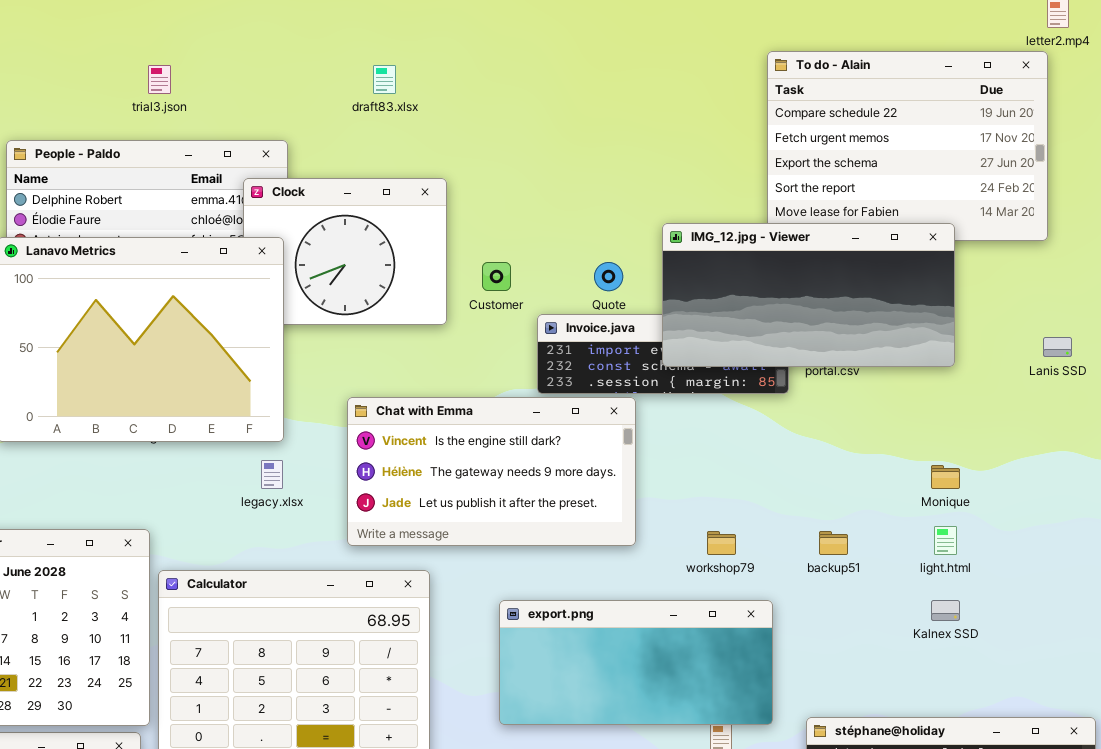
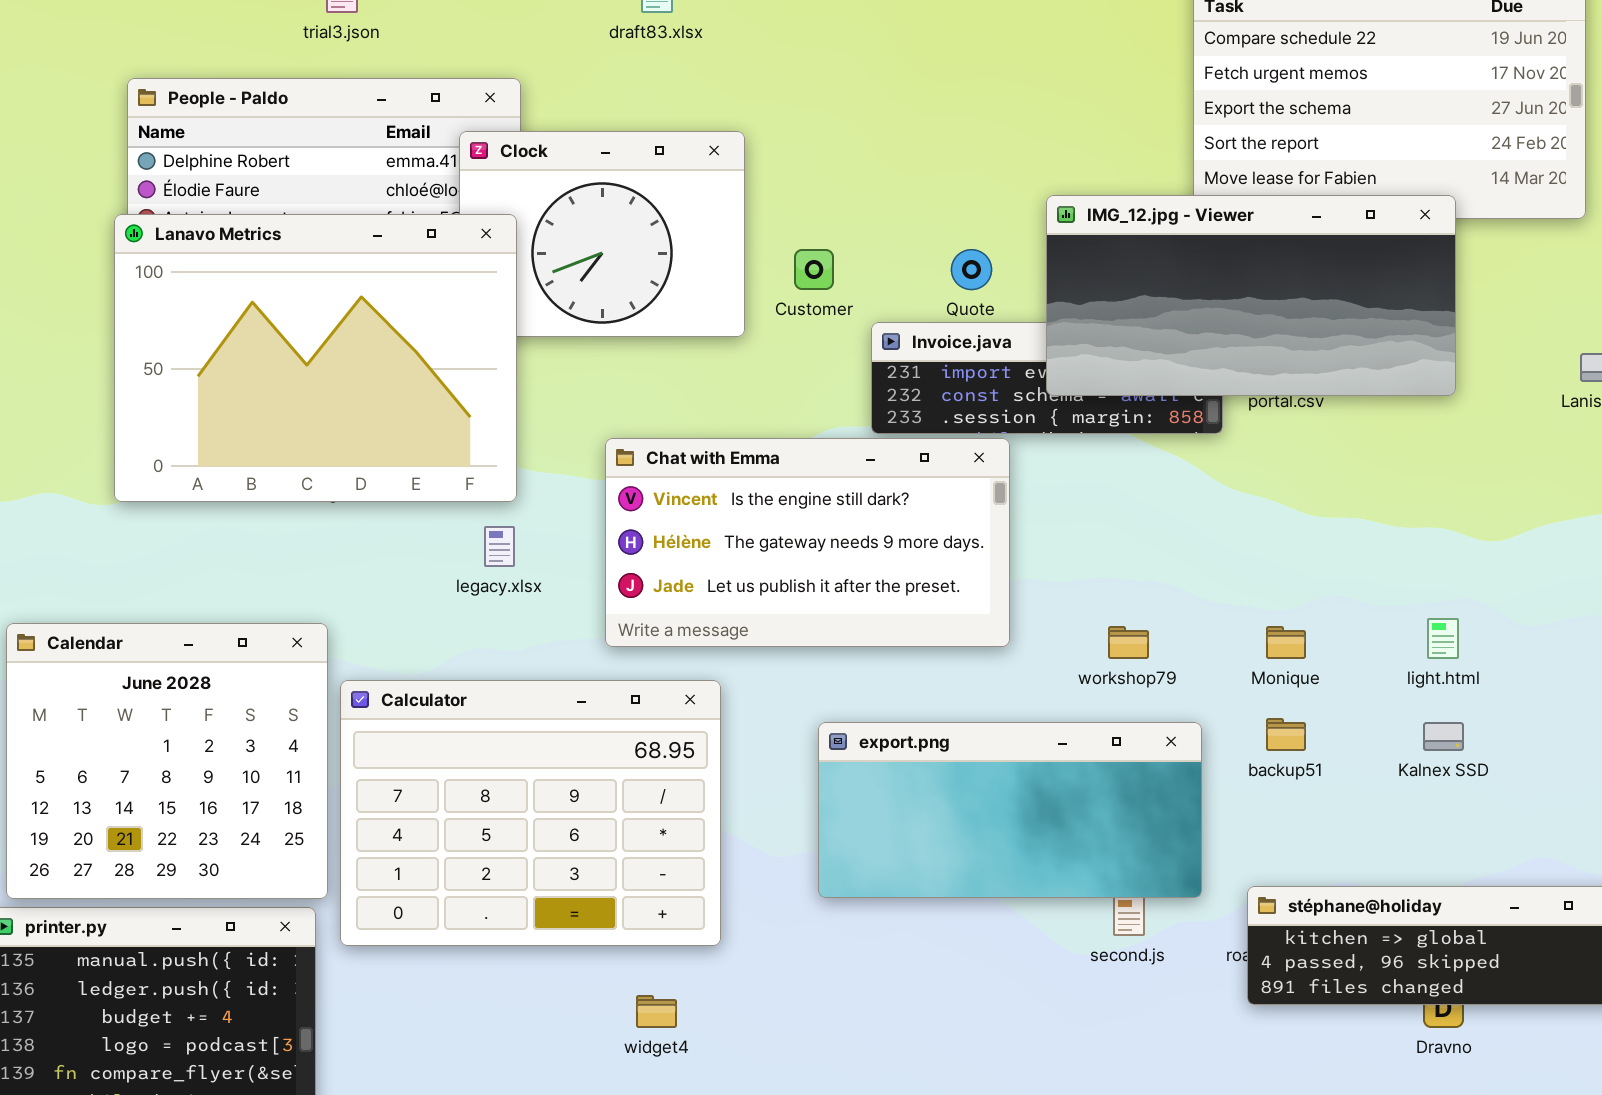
Monique: [931,465,960,489] -> [1266,626,1306,659], moved
backup51: [819,531,848,555] -> [1266,718,1306,751], moved

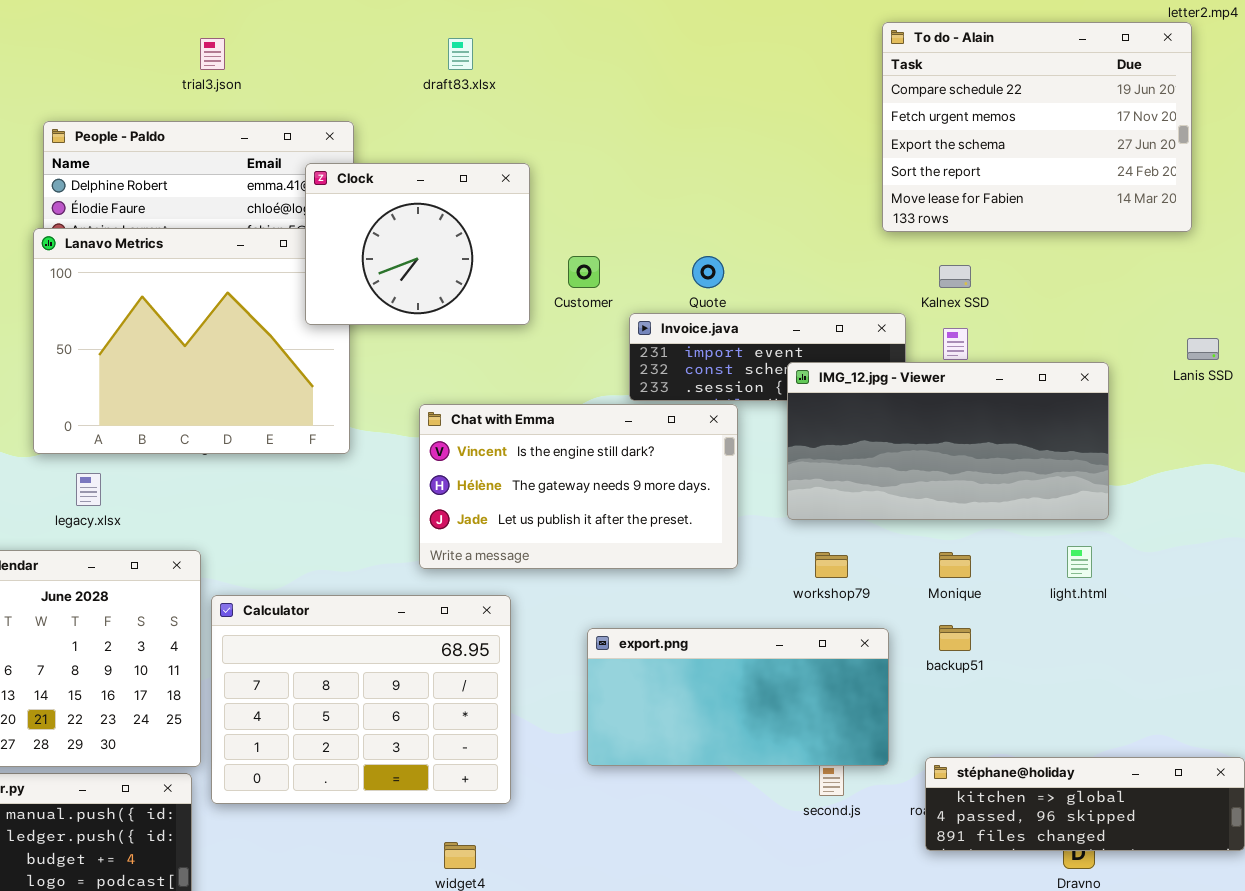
Clock: [459,131,745,337] -> [305,163,530,325], raised
IMG_12.jpg - Viewer: [1046,195,1456,396] -> [787,362,1109,520], moved
legacy.xlsx: [484,526,515,567] -> [76,473,101,506], moved
Kalnex SSD: [1423,722,1464,751] -> [939,265,971,288], moved

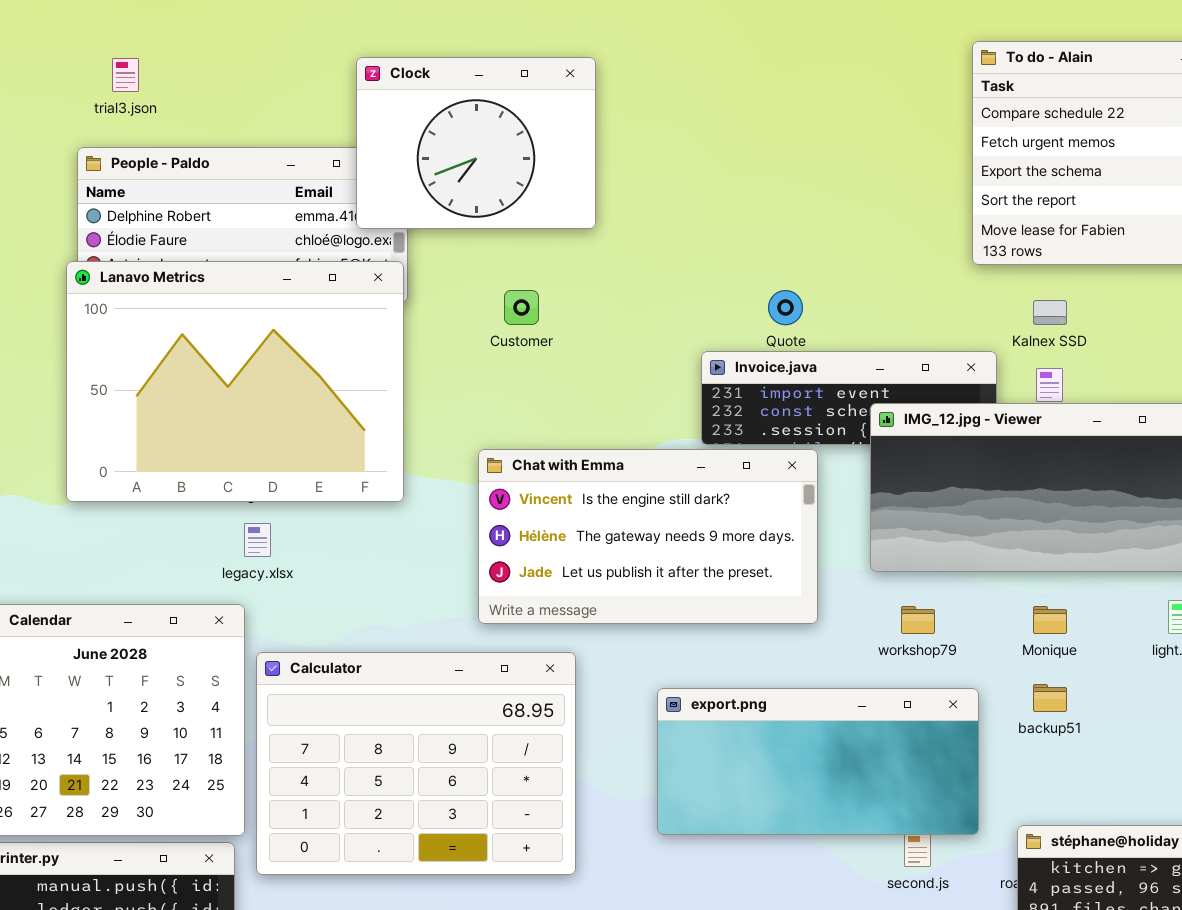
trial3.json: [200,38,225,70] -> [112,58,139,92], moved
Clock: [305,163,530,325] -> [356,57,596,229], moved
Customer: [568,256,600,288] -> [504,290,539,325], moved
legacy.xlsx: [76,473,101,506] -> [244,523,271,557], moved

